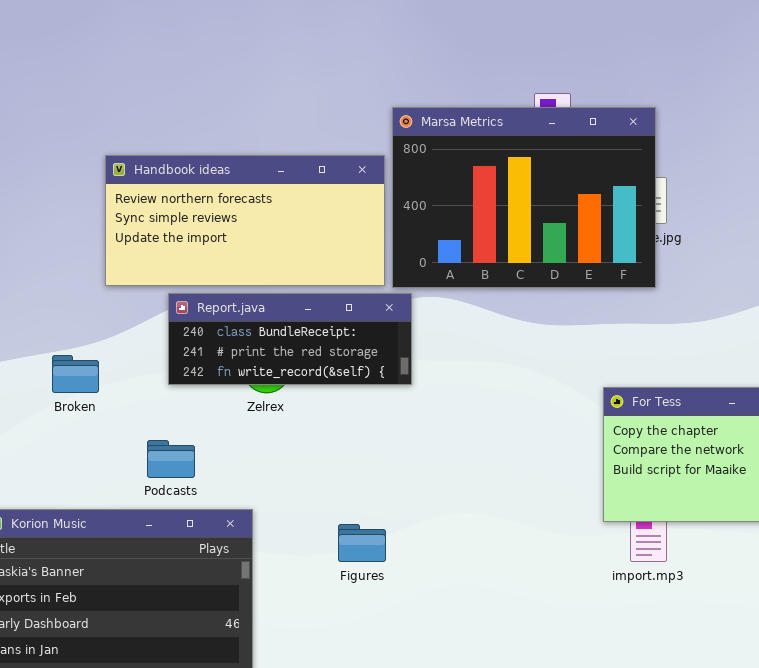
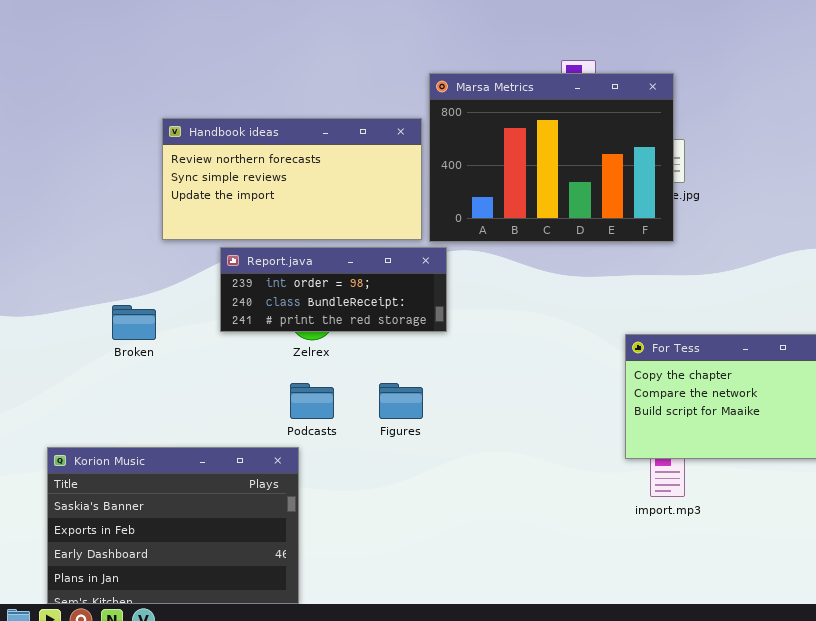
Report.java: [168,293,412,385] -> [220,247,447,332], scrolled up 1 row
Podcasts: [147,440,195,478] -> [290,383,334,419], moved
Figures: [338,524,386,562] -> [379,383,423,419], moved

